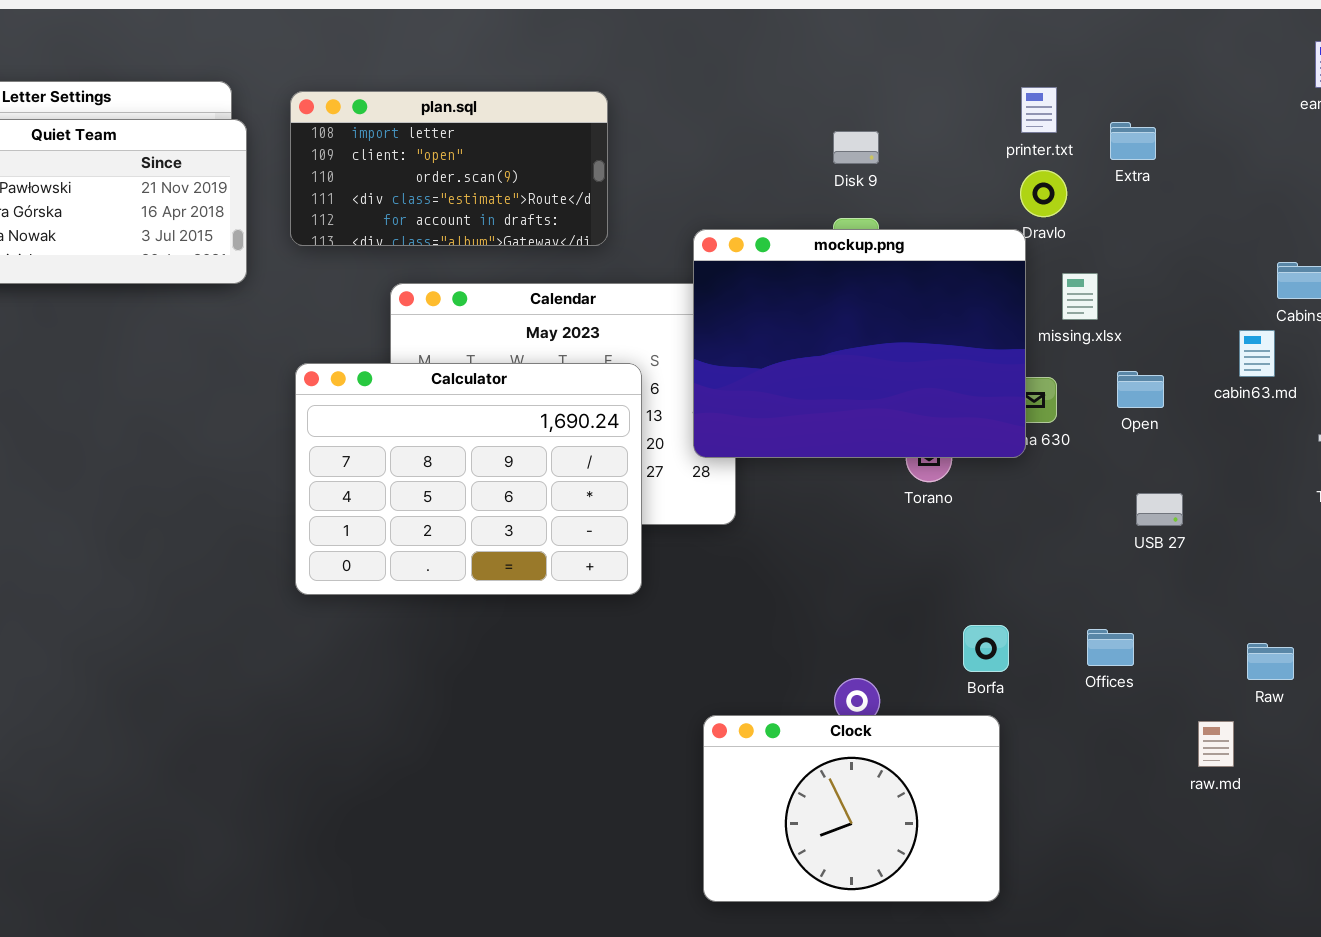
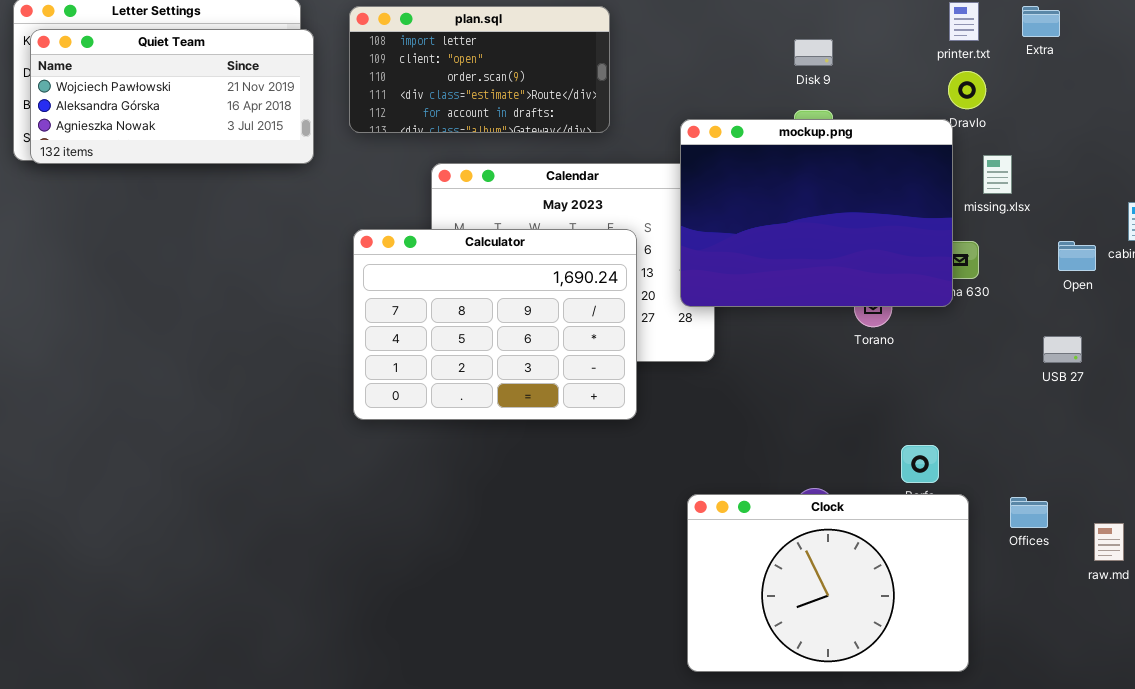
Extra: [1110,122,1156,160] -> [1022,6,1060,37], moved
Open: [1117,371,1164,408] -> [1058,241,1096,271], moved
Offices: [1087,629,1134,666] -> [1010,497,1048,528], moved
Clock: [703,715,1000,902] -> [687,494,969,672], resized

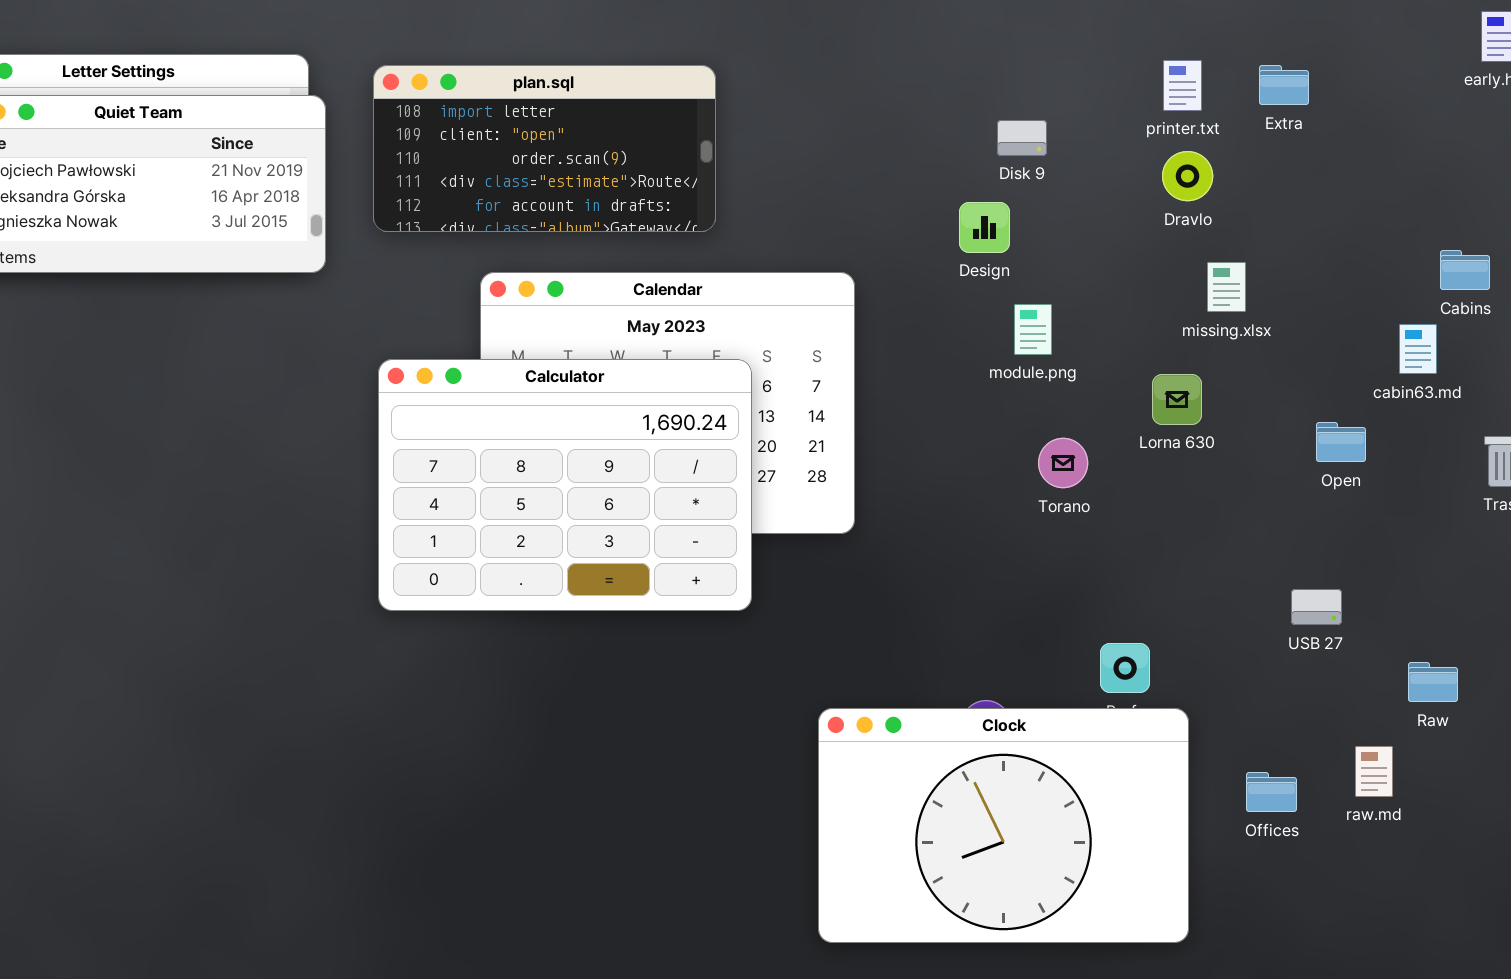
Disk 9: [794,39,833,66] -> [997,120,1047,156], moved
mockup.png: [680,119,953,307] -> none, closed
Open: [1058,241,1096,271] -> [1316,422,1366,462], moved
USB 27: [1043,336,1082,363] -> [1291,589,1342,625], moved
Offices: [1010,497,1048,528] -> [1246,772,1297,812], moved

